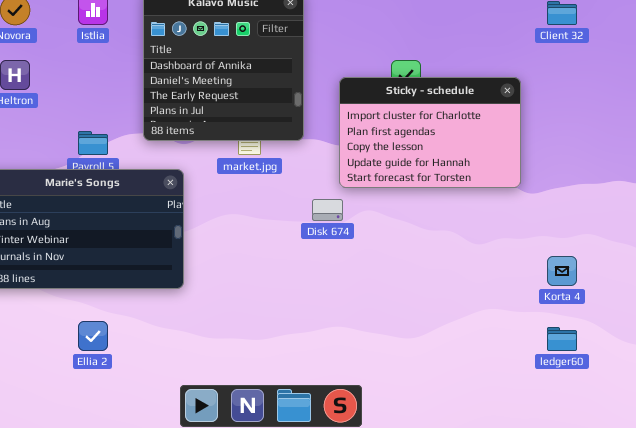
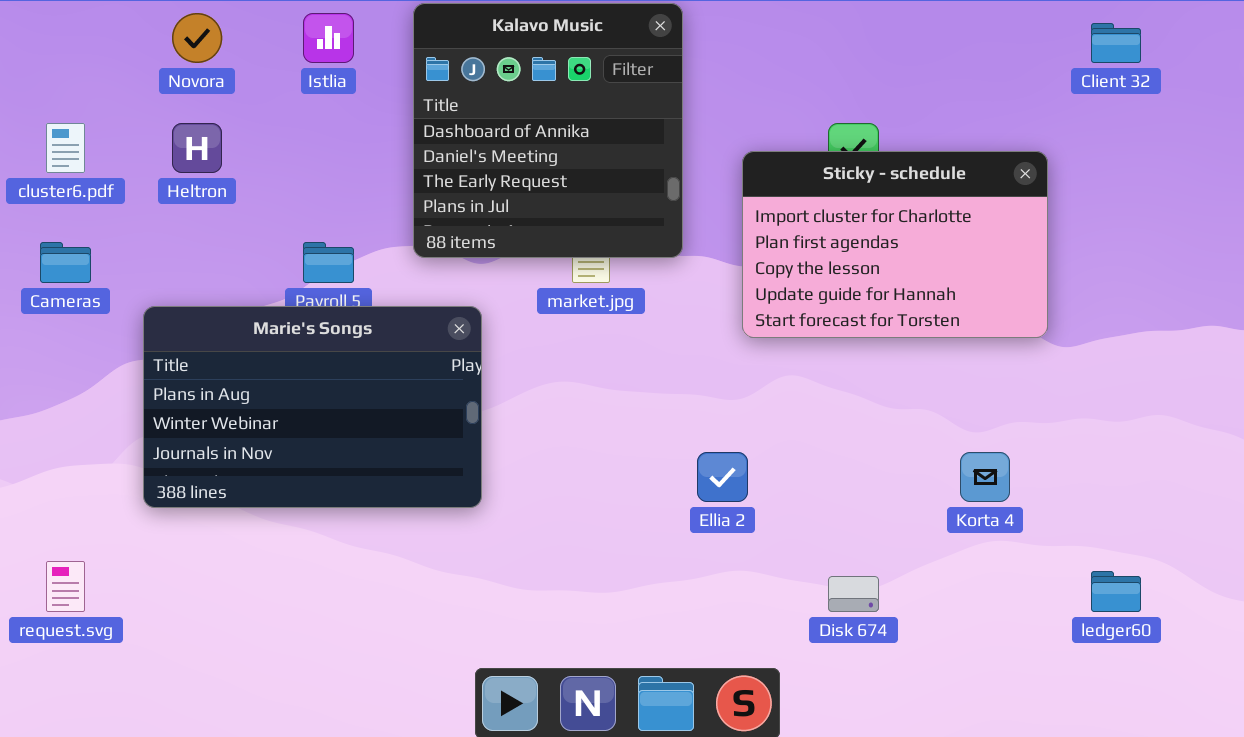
Disk 674: [312,199,343,221] -> [828,576,879,612], moved
Korta 4: [547,256,577,286] -> [960,452,1010,502], moved
Ellia 2: [78,321,108,351] -> [697,452,748,502], moved

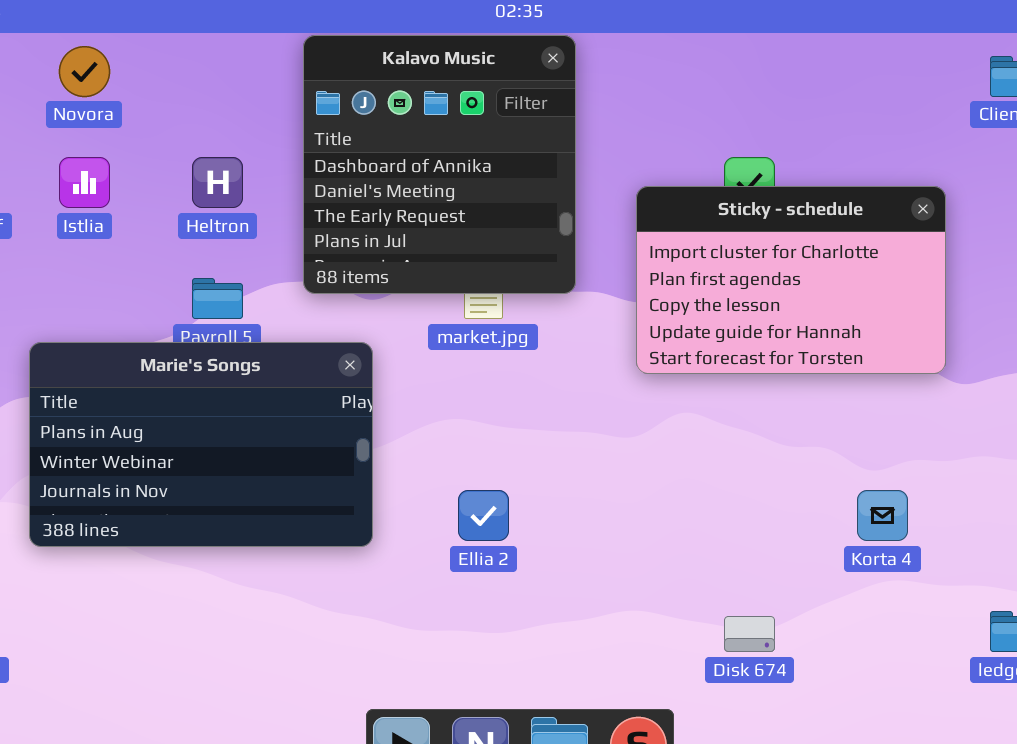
Istlia: [303,13,354,63] -> [59,157,110,208], moved
Heltron: [172,123,222,173] -> [192,157,243,208], moved
Ellia 2: [697,452,748,502] -> [458,490,509,541], moved

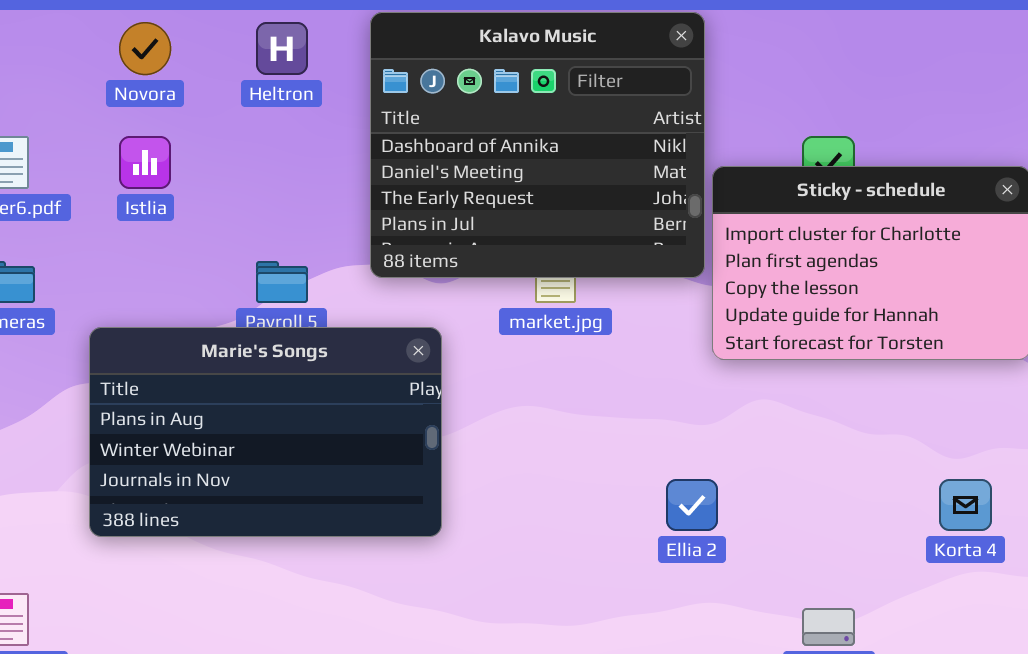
Kalavo Music: [303,35,576,294] -> [370,12,705,278], resized
Heltron: [192,157,243,208] -> [256,22,308,75], moved
Ellia 2: [458,490,509,541] -> [666,479,718,531], moved

